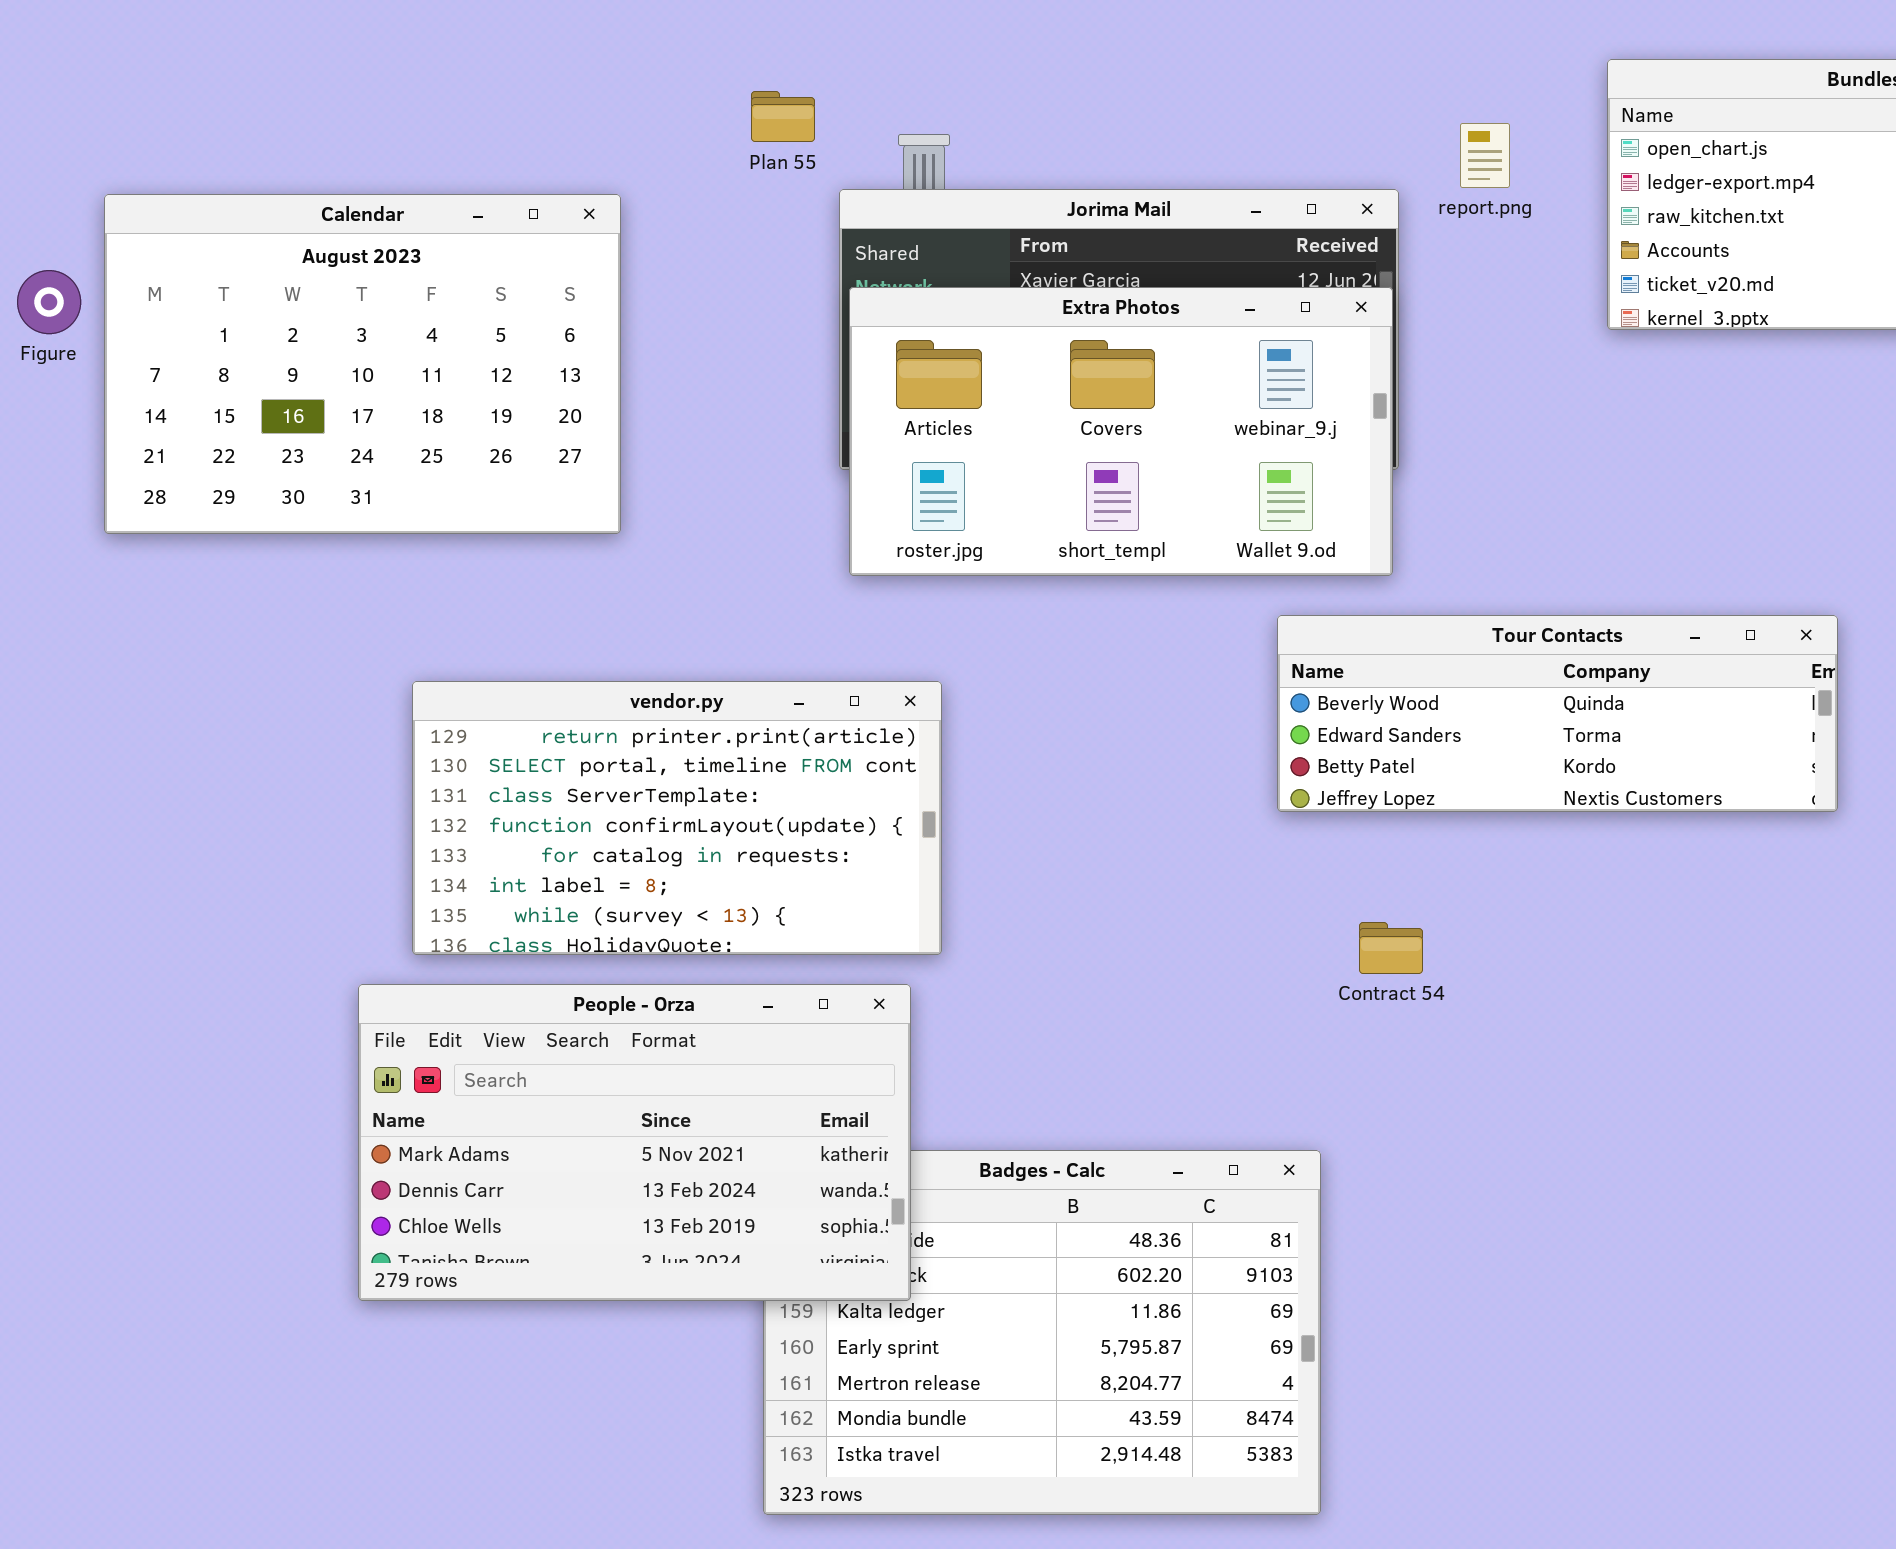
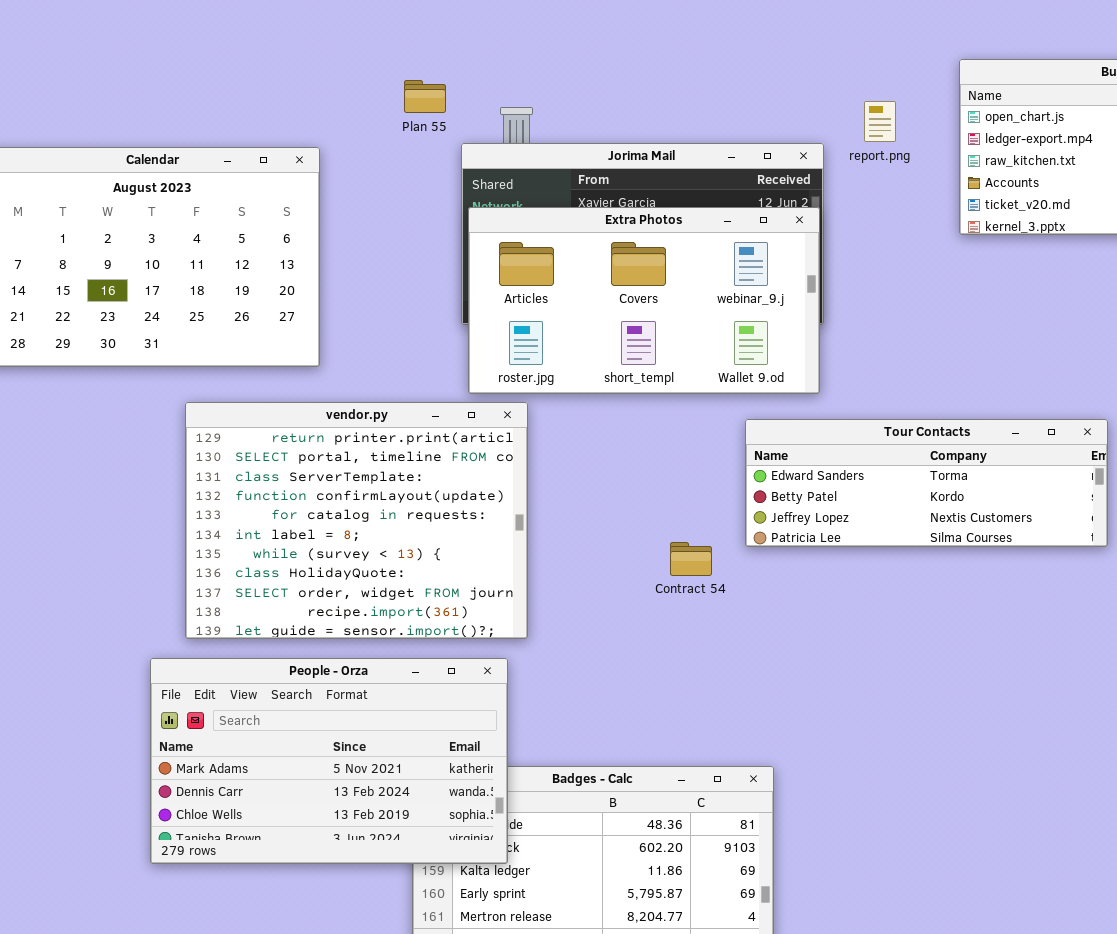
Tour Contacts: [1277,615,1838,812] -> [745,419,1108,547], scrolled down 1 row
vendor.py: [412,681,942,955] -> [185,402,528,639], resized
Contract 54: [1359,922,1423,974] -> [670,542,712,576], moved

